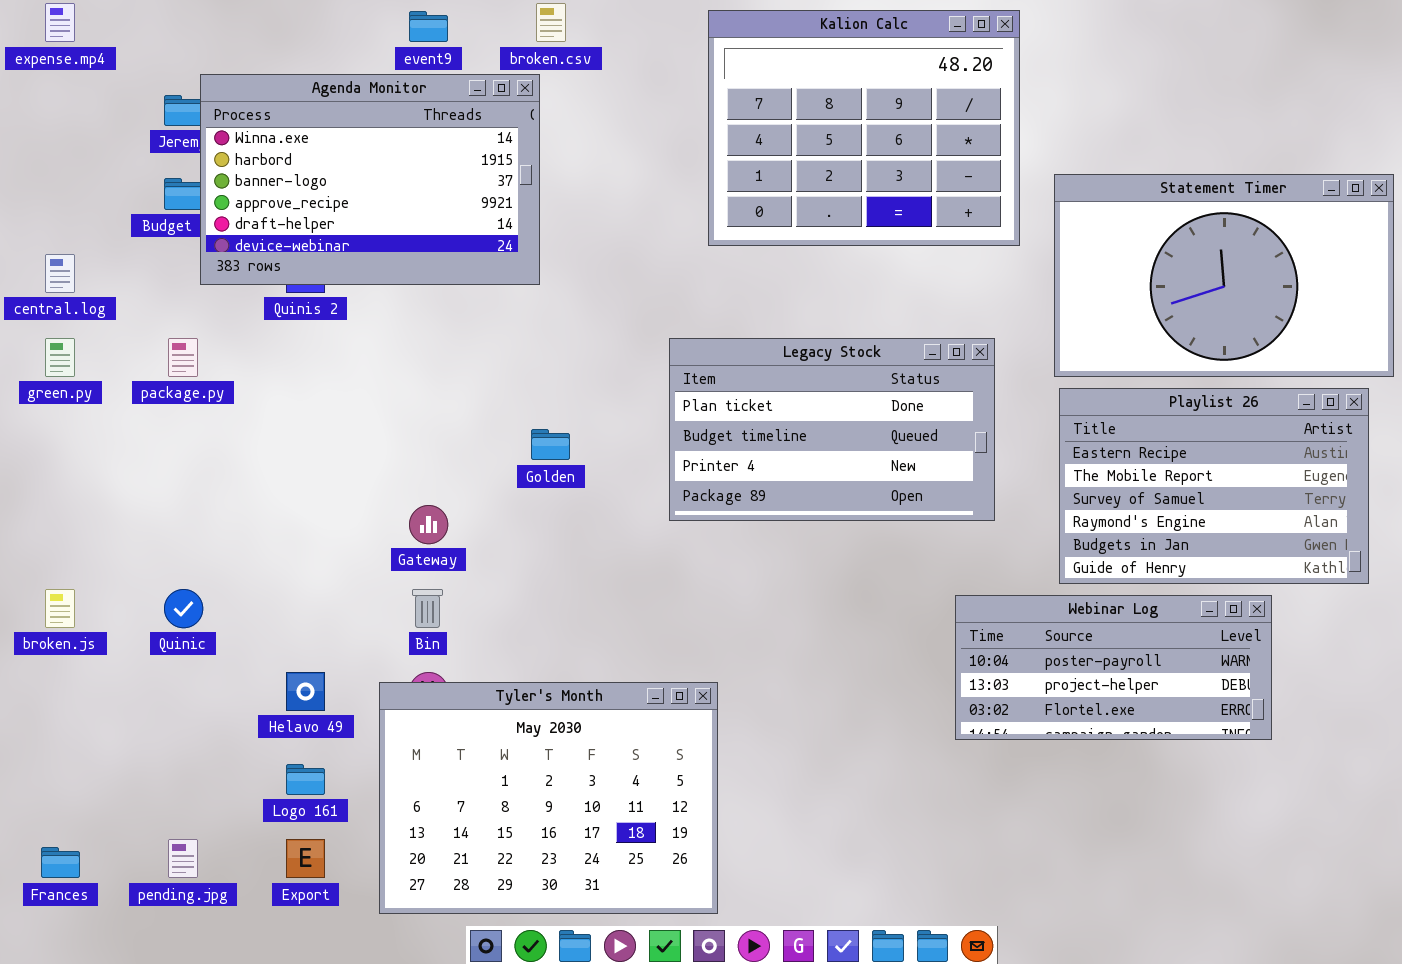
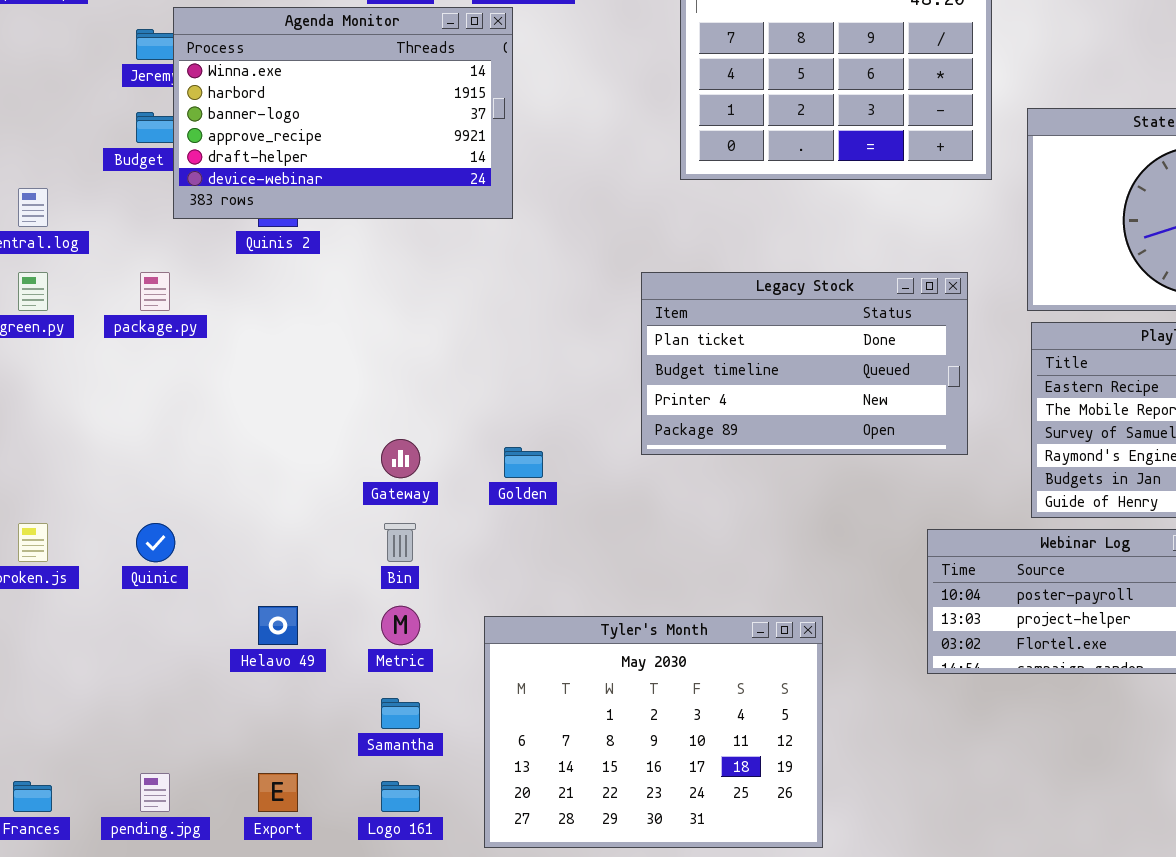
Golden: [531,429,570,460] -> [504,447,543,478], moved
Tyler's Month: [379,682,718,914] -> [484,616,823,848], moved
Logo 161: [286,764,325,795] -> [381,781,420,812], moved

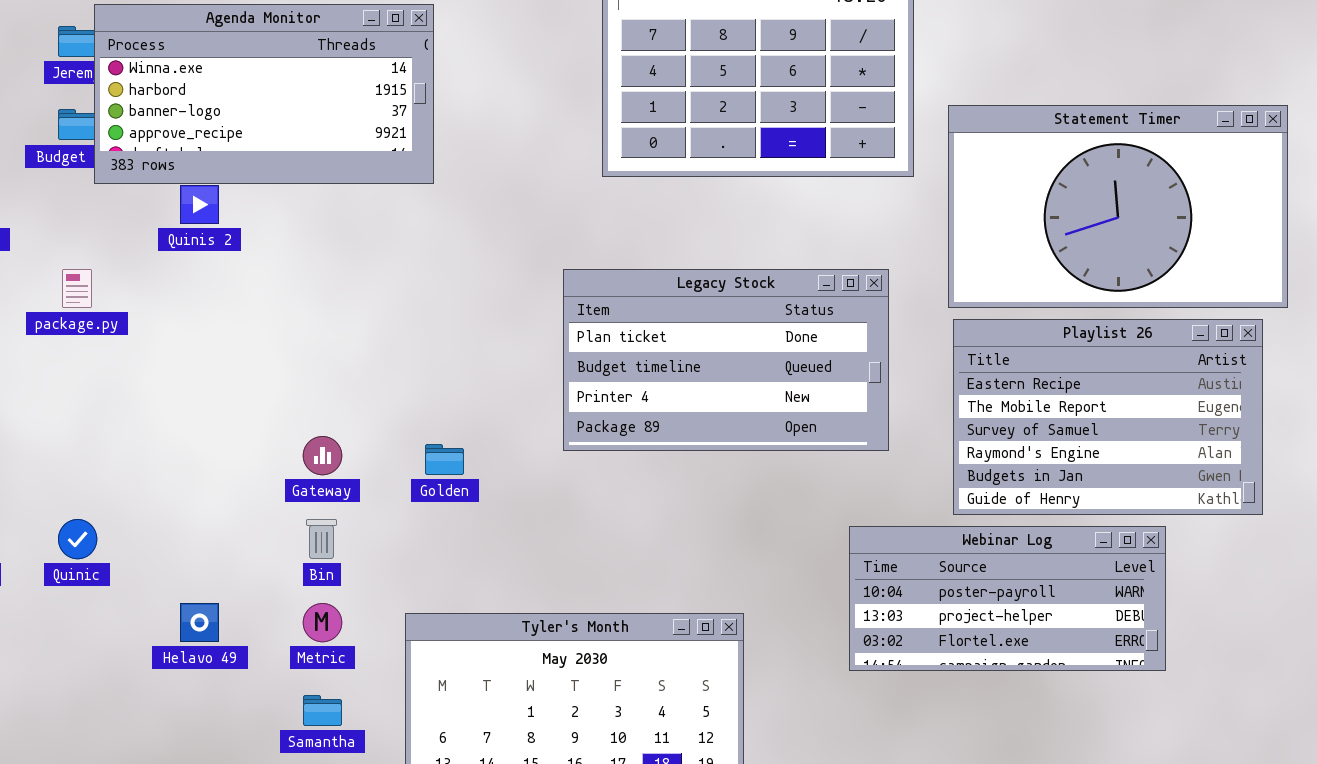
Agenda Monitor: [173,7,513,219] -> [94,4,434,184], resized

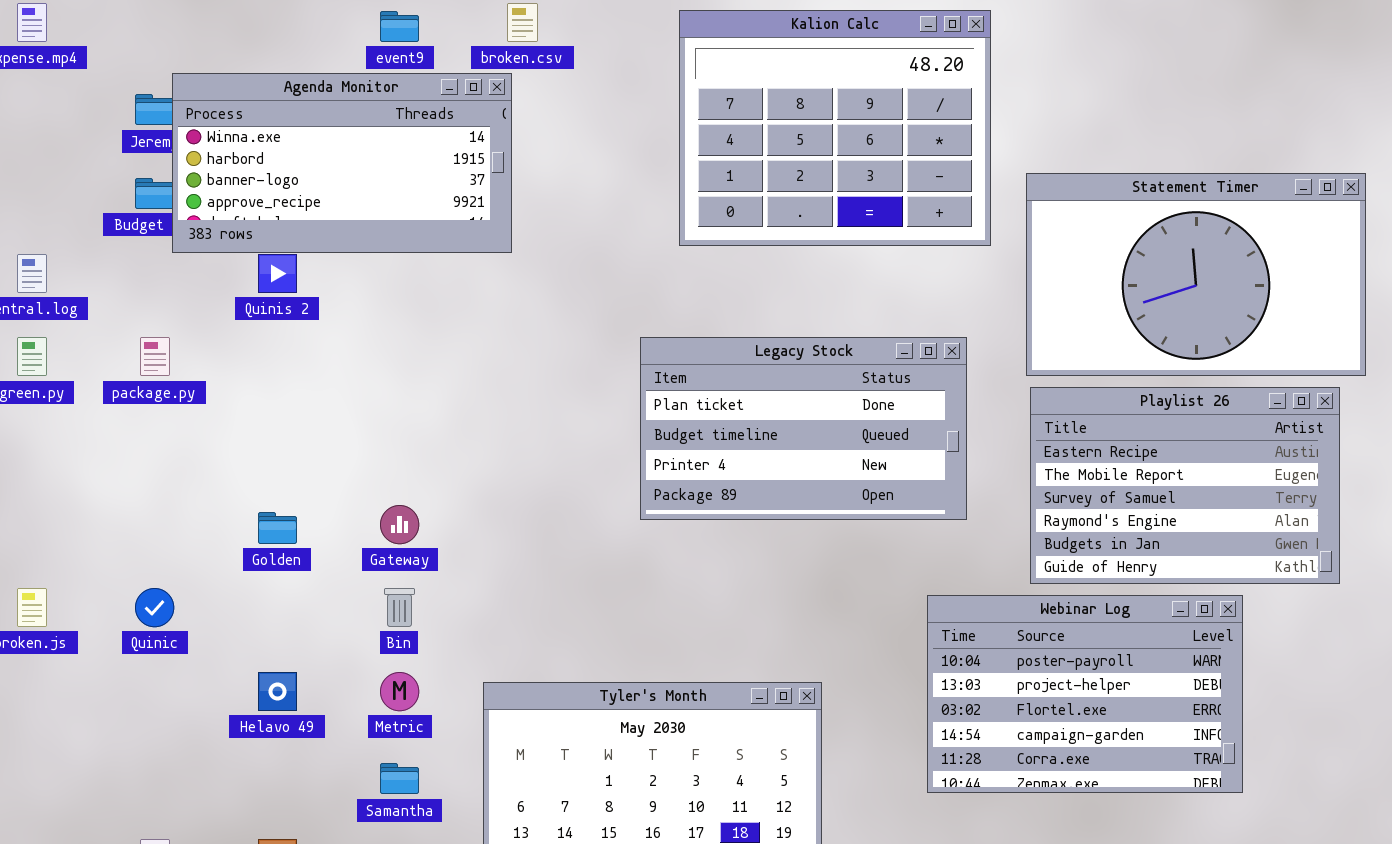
Golden: [425,444,464,475] -> [258,512,297,544], moved
Webinar Log: [849,526,1166,671] -> [927,595,1243,793], resized

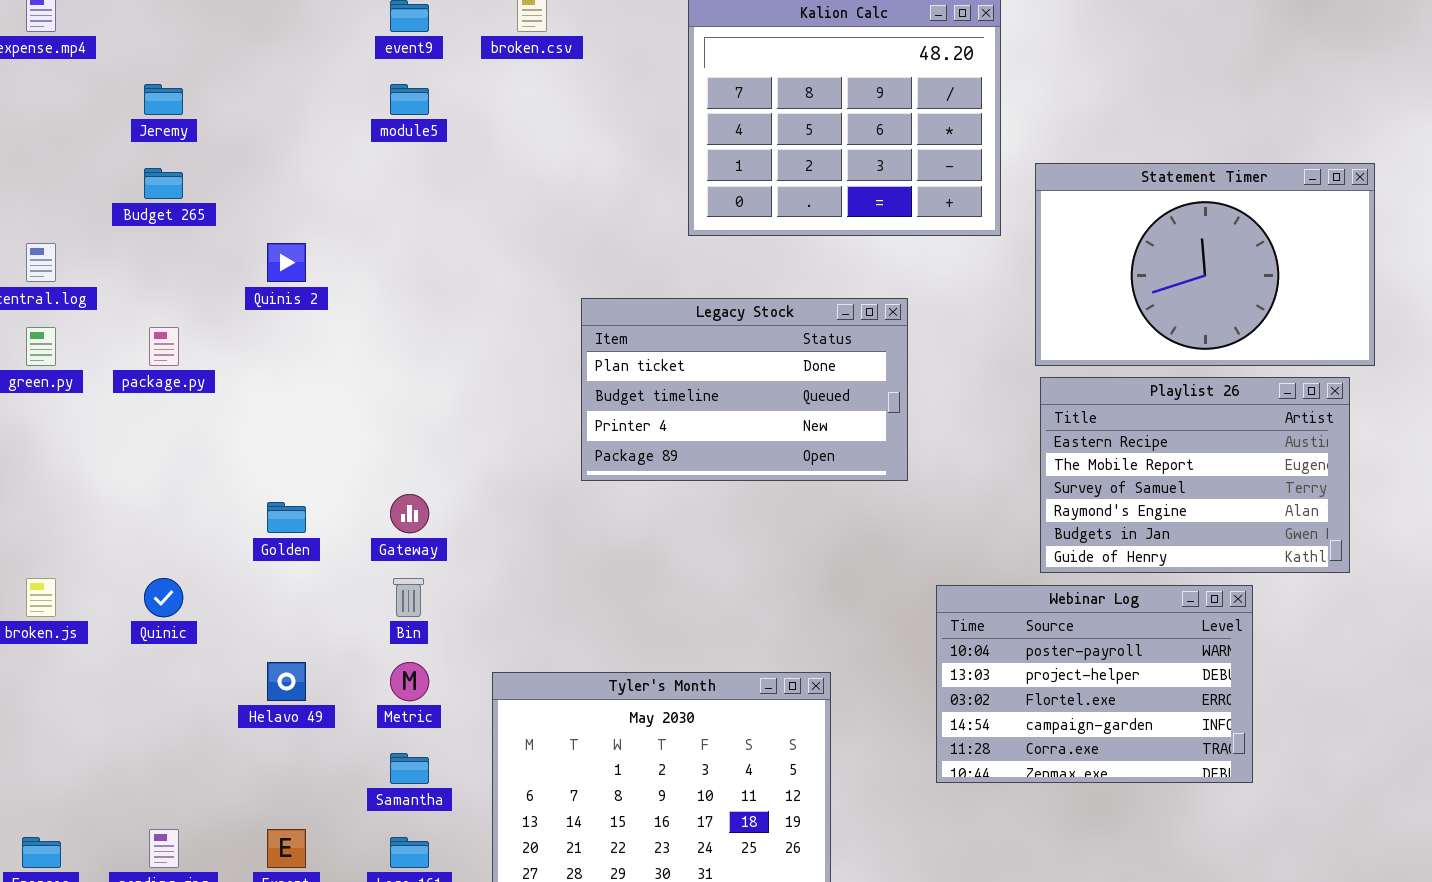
Agenda Monitor: [172,73,512,253] -> none, closed
Legacy Stock: [640,337,967,520] -> [581,298,908,481], moved

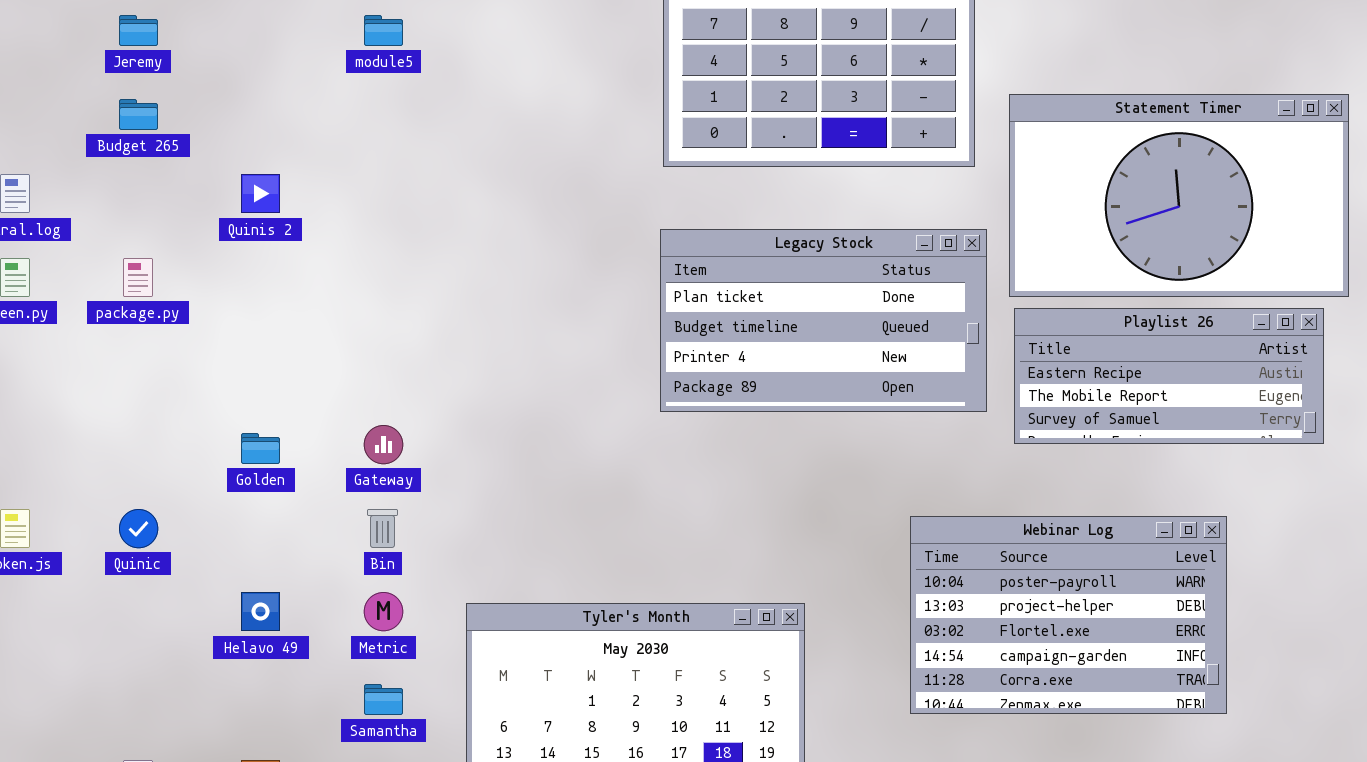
Legacy Stock: [581,298,908,481] -> [660,229,987,412], moved
Playlist 26: [1040,377,1350,573] -> [1014,308,1324,444], resized

